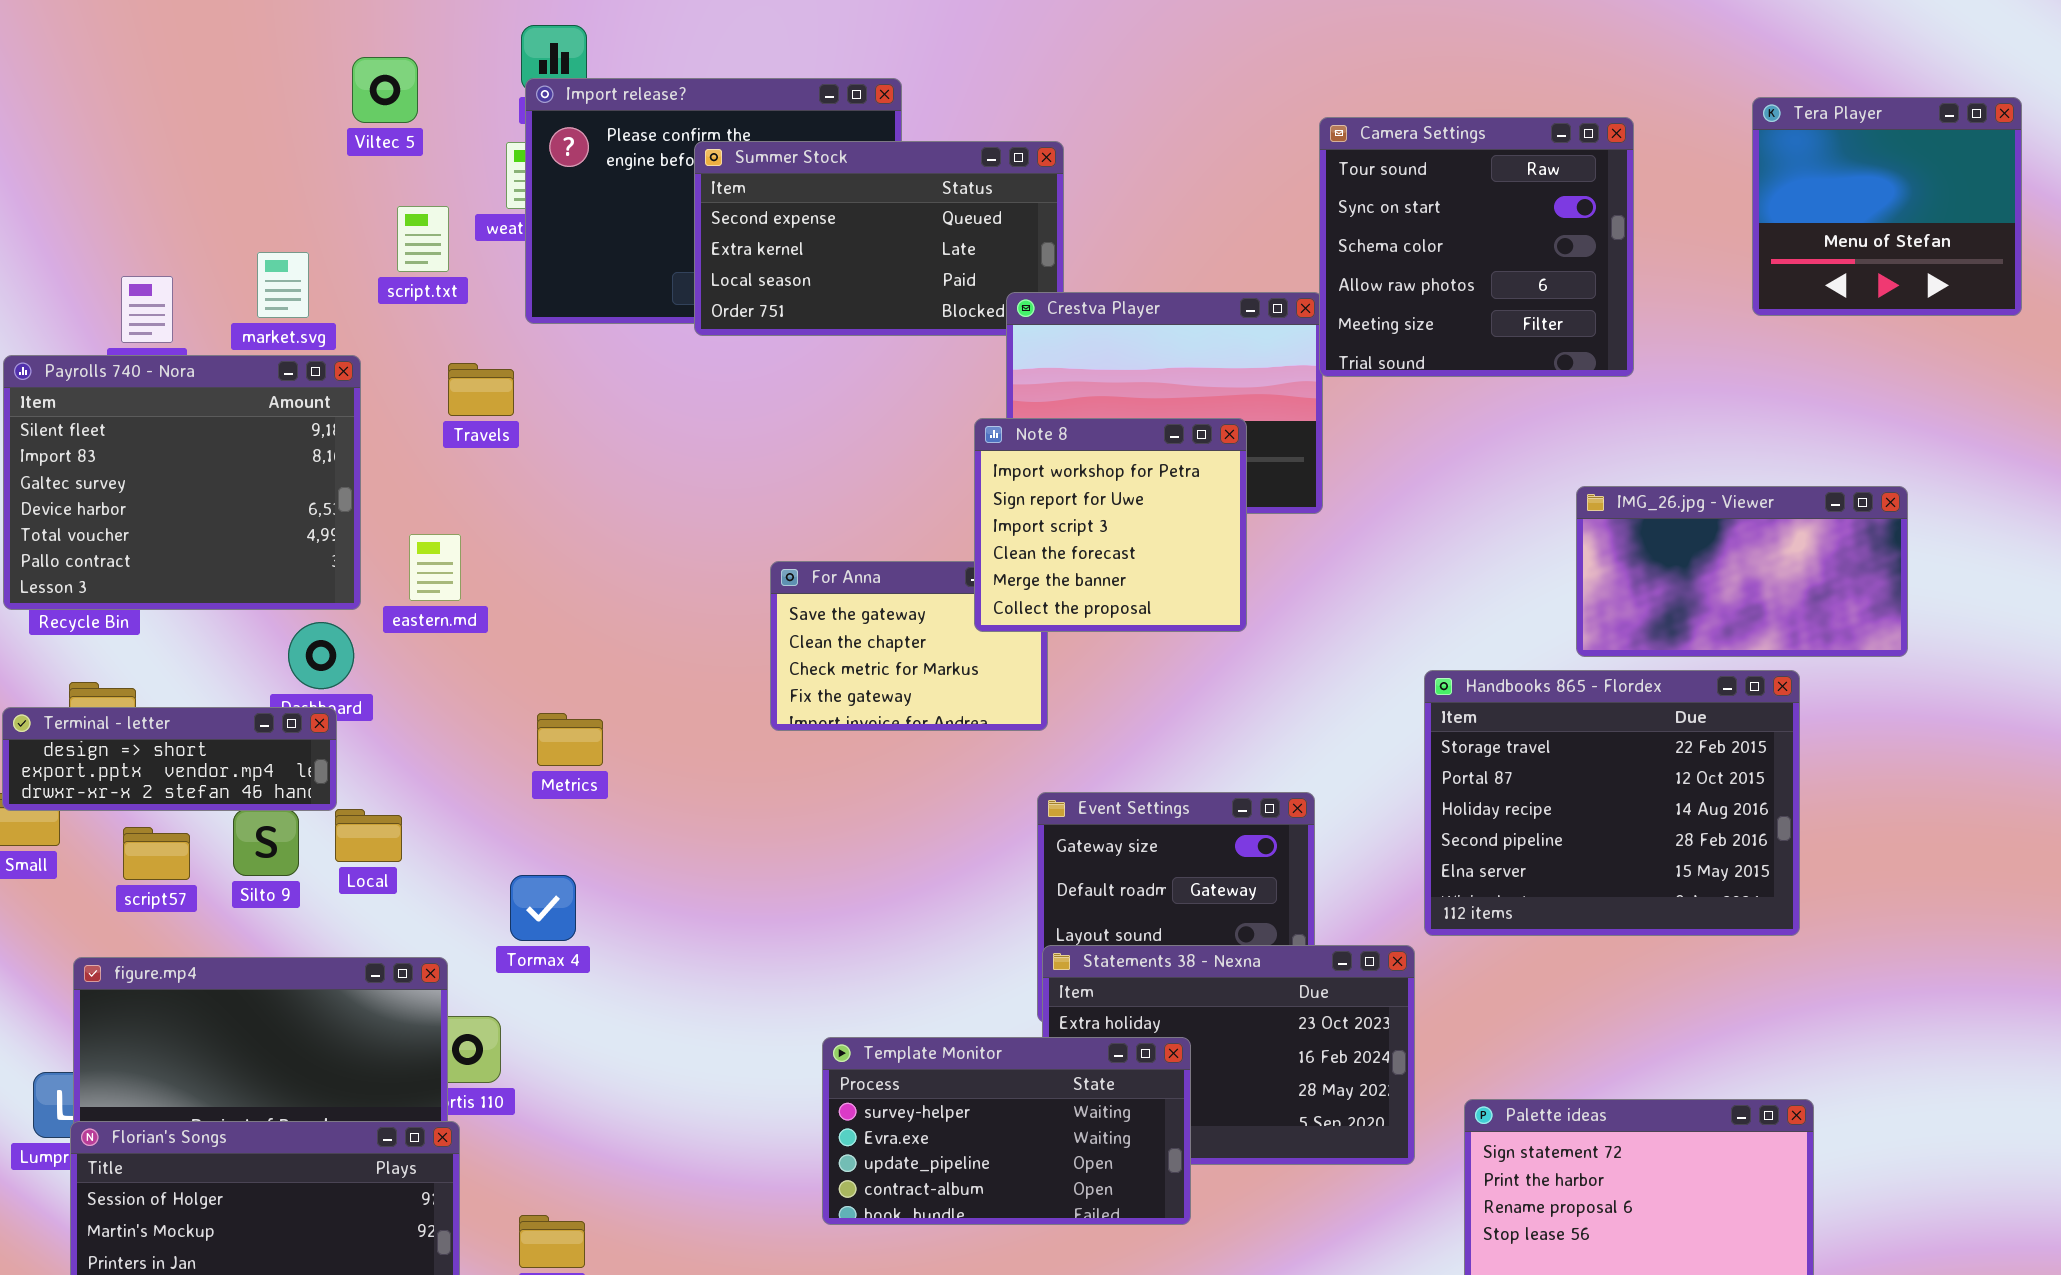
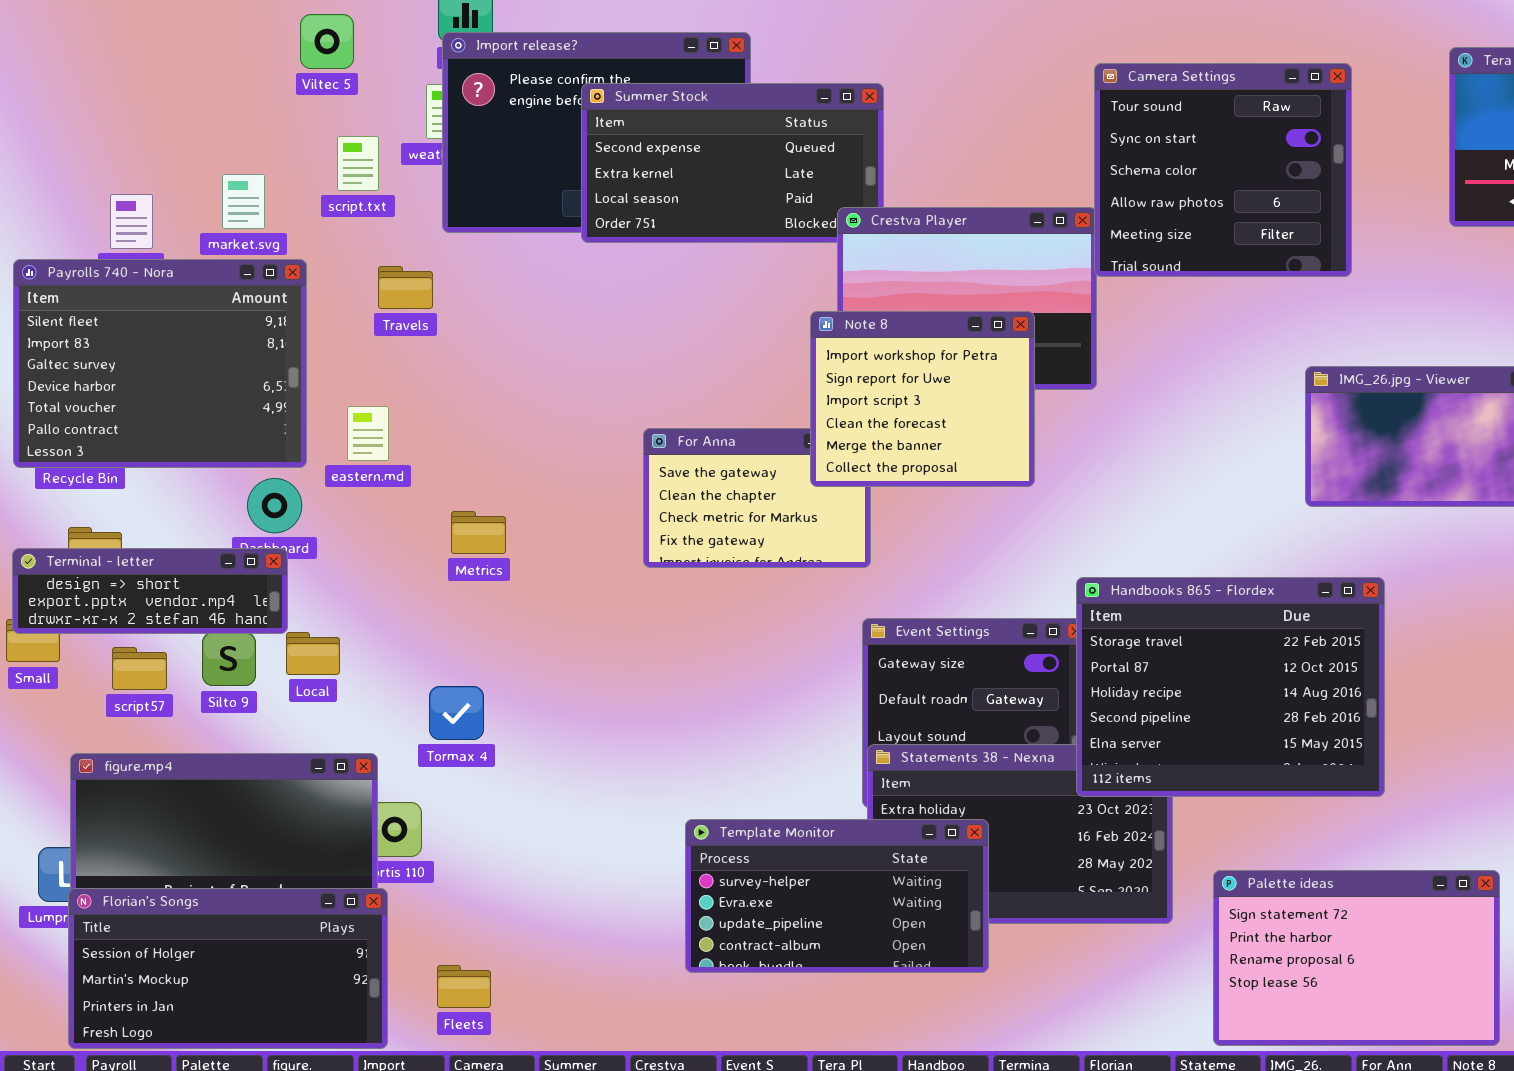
Handbooks 865 - Flordex: [1424,670,1800,936] -> [1076,577,1385,797], moved
Metrics: [537,713,603,766] -> [451,511,506,554], moved

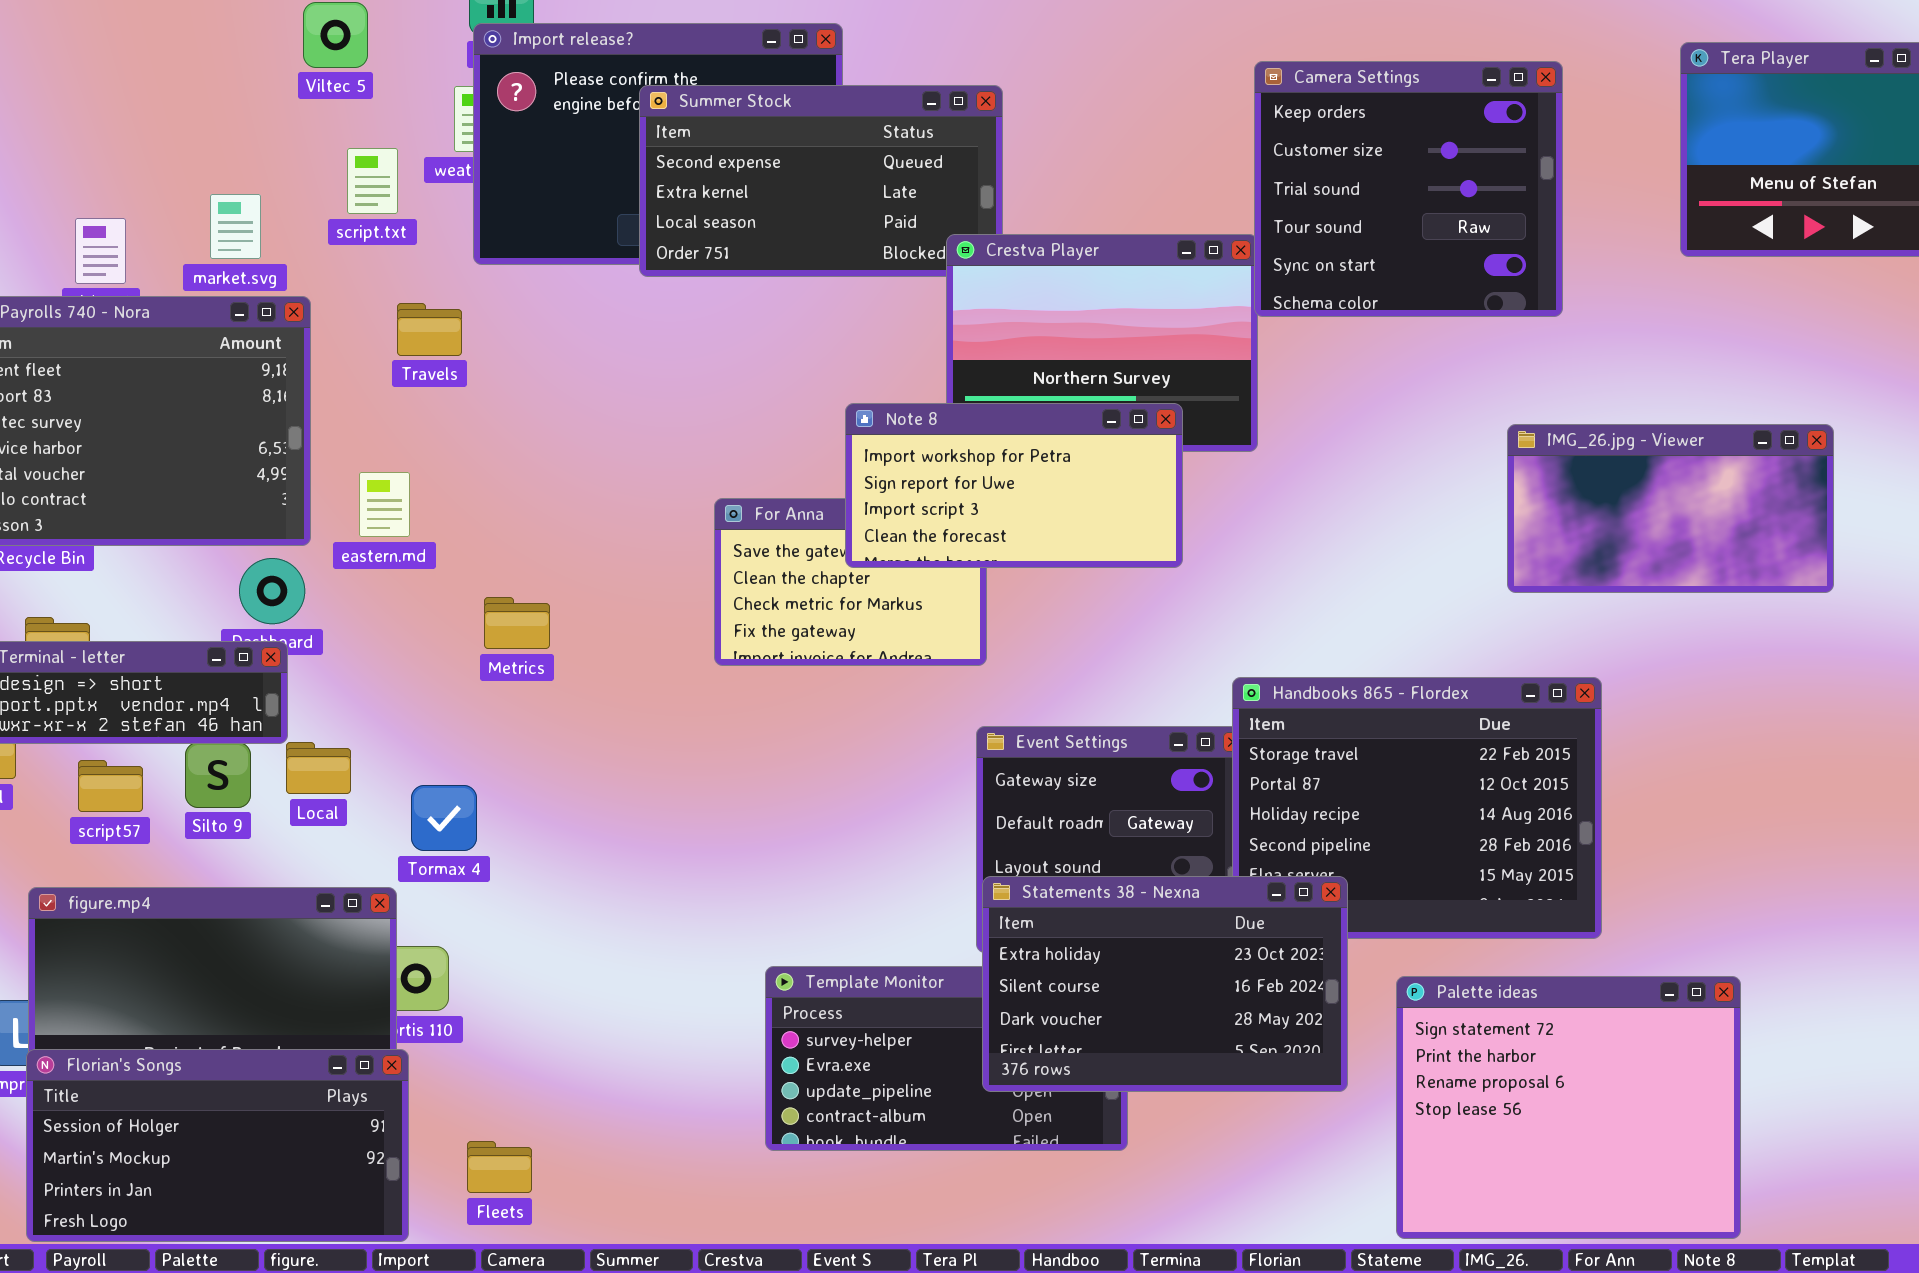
Camera Settings: [1094,63,1352,277] -> [1254,61,1563,317], scrolled up 3 rows
Note 8: [810,311,1035,487] -> [845,403,1183,568], resized
Tormax 4: [429,686,484,740] -> [411,785,477,851], moved
Statements 38 - Nexna: [867,744,1173,924] -> [982,876,1348,1092], raised
Palette ideas: [1213,870,1500,1046] -> [1396,976,1741,1239], resized

